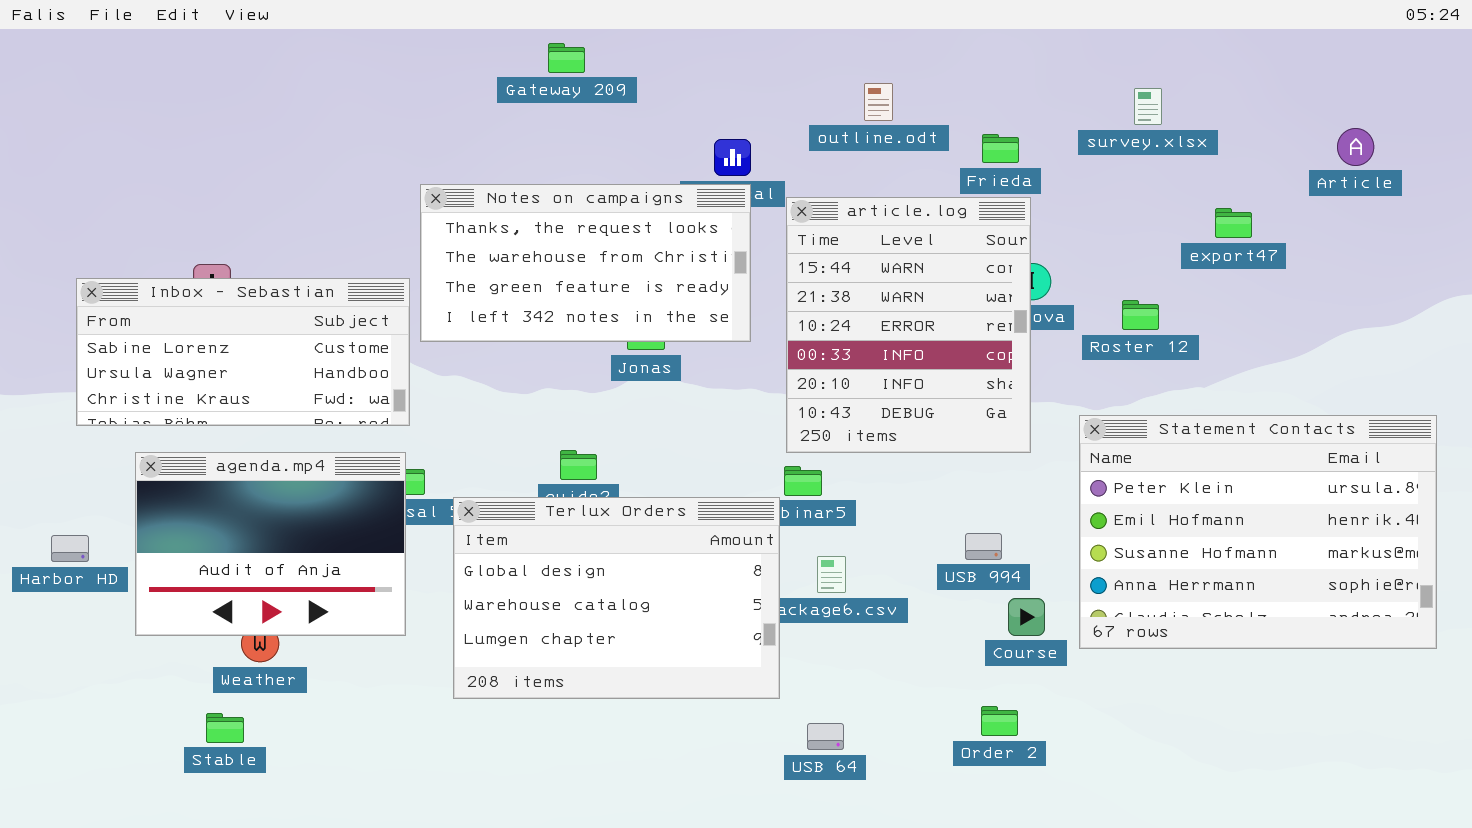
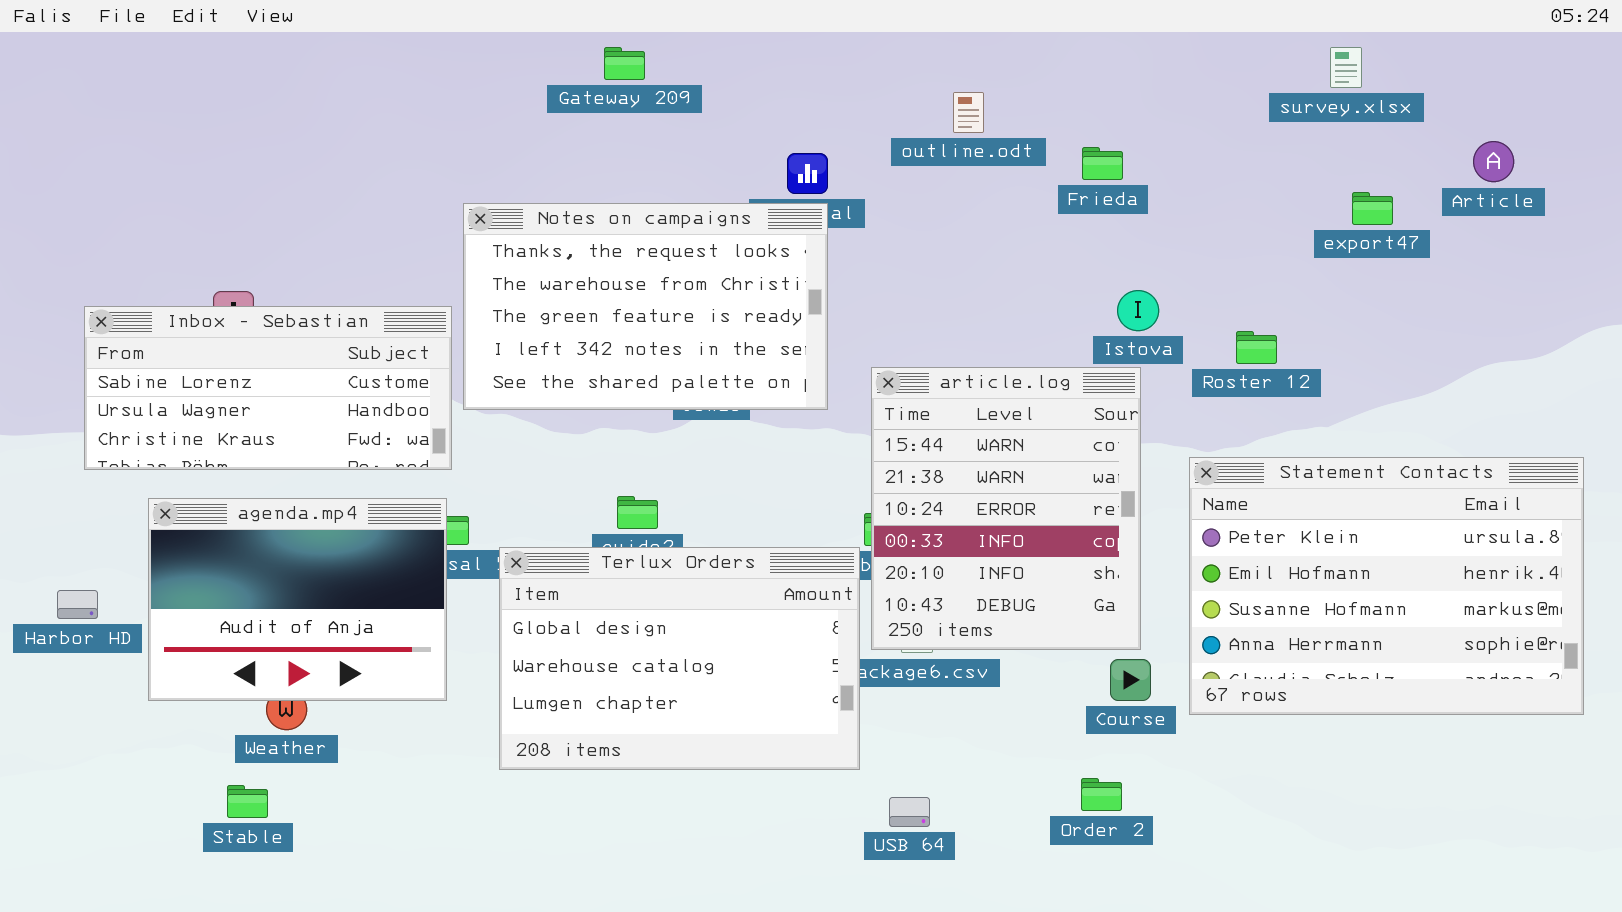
survey.xlsx: [1134,88,1162,125] -> [1330,47,1362,88], moved
Notes on campaigns: [420,184,751,342] -> [463,203,828,410], resized
article.log: [786,197,1031,453] -> [871,367,1141,650], moved
export47: [1215,208,1252,238] -> [1352,192,1393,225], moved

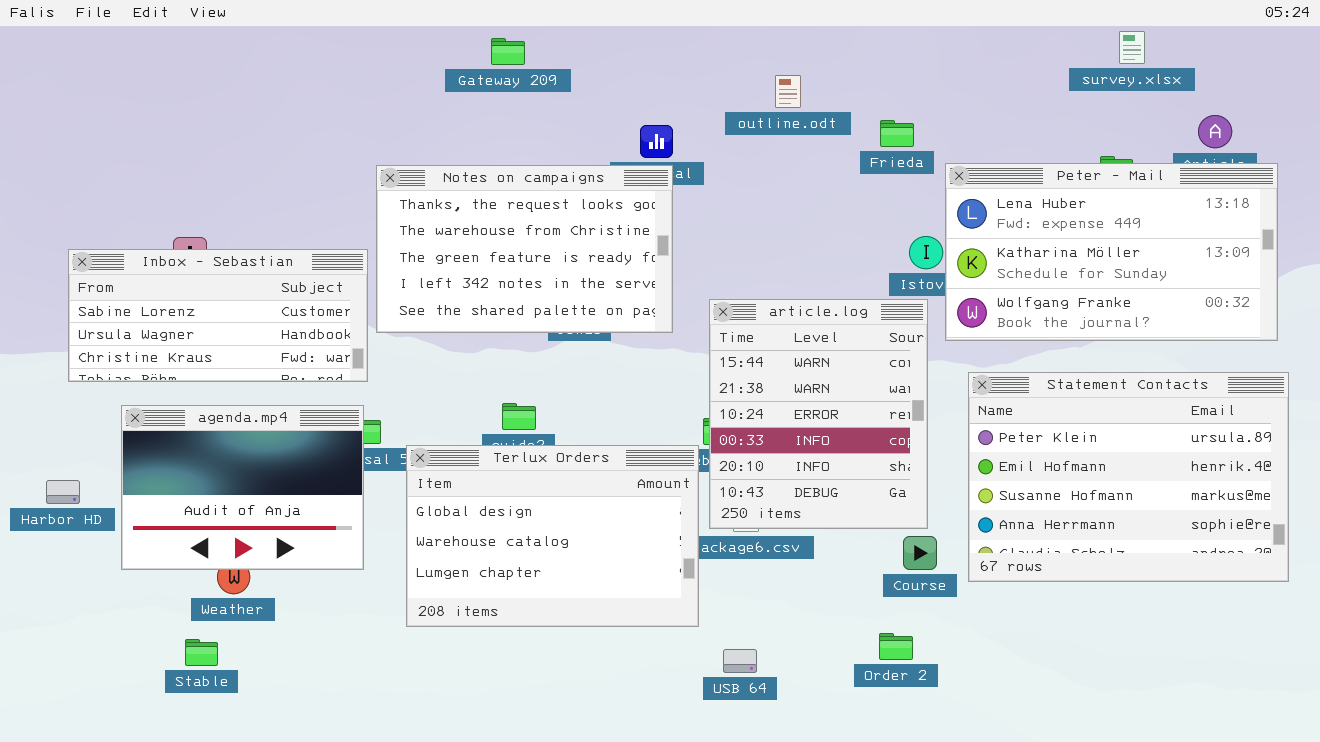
survey.xlsx: [1330,47,1362,88] -> [1119,31,1145,64], moved
Peter - Mail: none -> [945,163,1278,341], opened

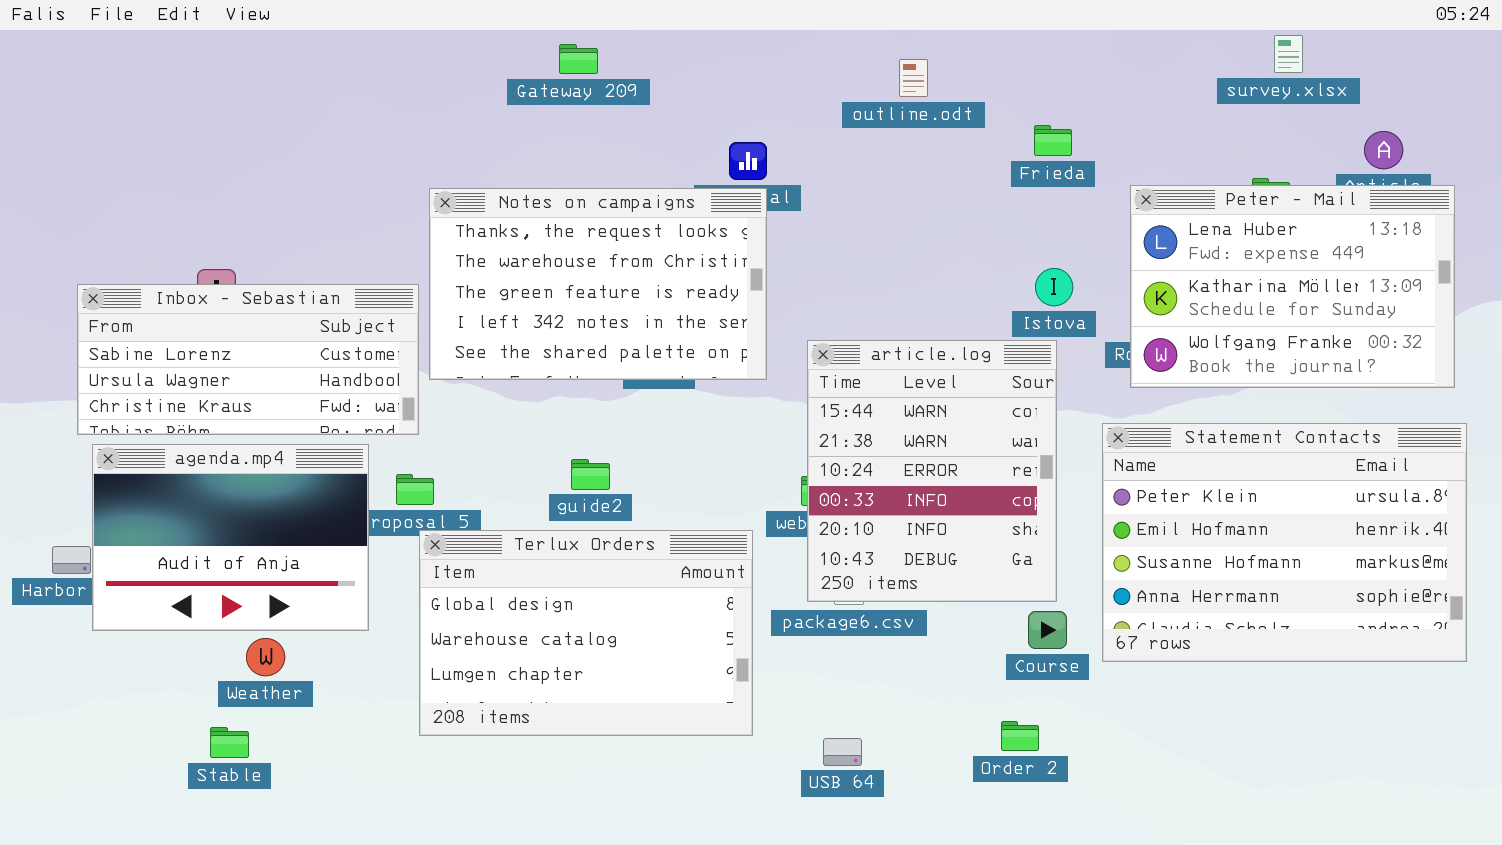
outline.odt: [775,75,801,108] -> [899,59,928,97], moved
Frieda: [880,120,914,147] -> [1034,125,1072,156], moved
Peter - Mail: [945,163,1278,341] -> [1130,185,1455,388], resized
agenda.mp4: [121,405,364,570] -> [92,444,369,631], moved
Terlux Orders: [406,445,699,627] -> [419,530,753,736], moved

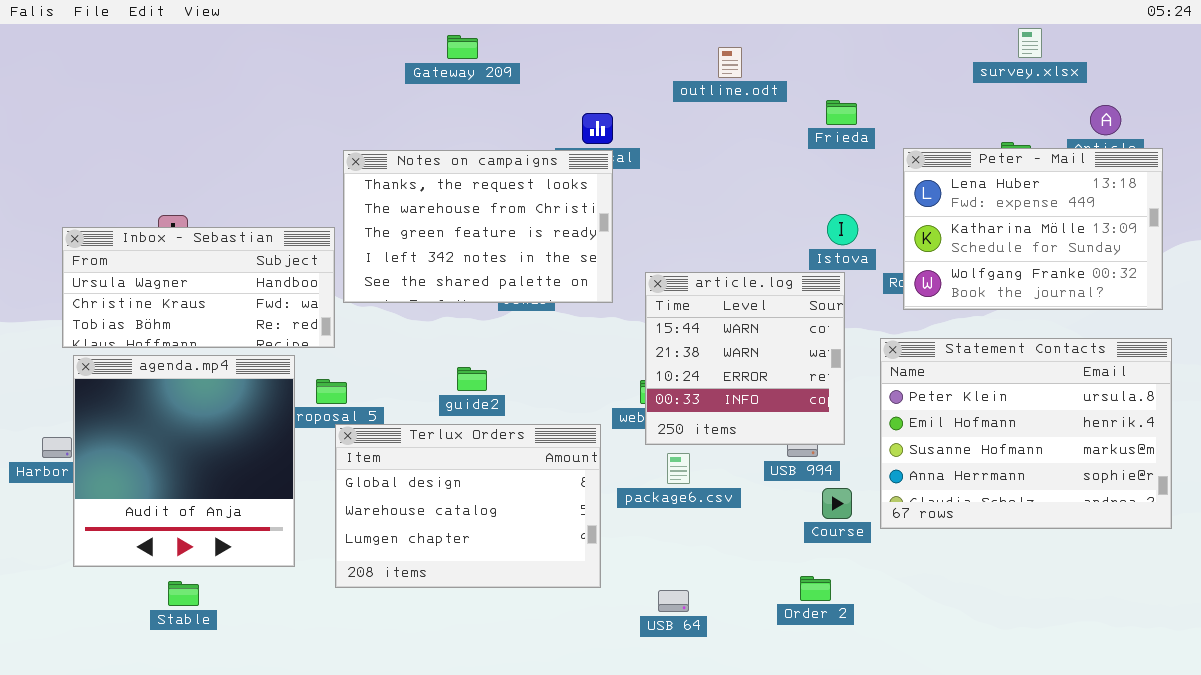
Inbox - Sebastian: [77,284,419,435] -> [62,227,335,348], scrolled down 1 row
article.log: [807,340,1057,602] -> [645,272,845,445], resized
agenda.mp4: [92,444,369,631] -> [73,355,295,567], resized

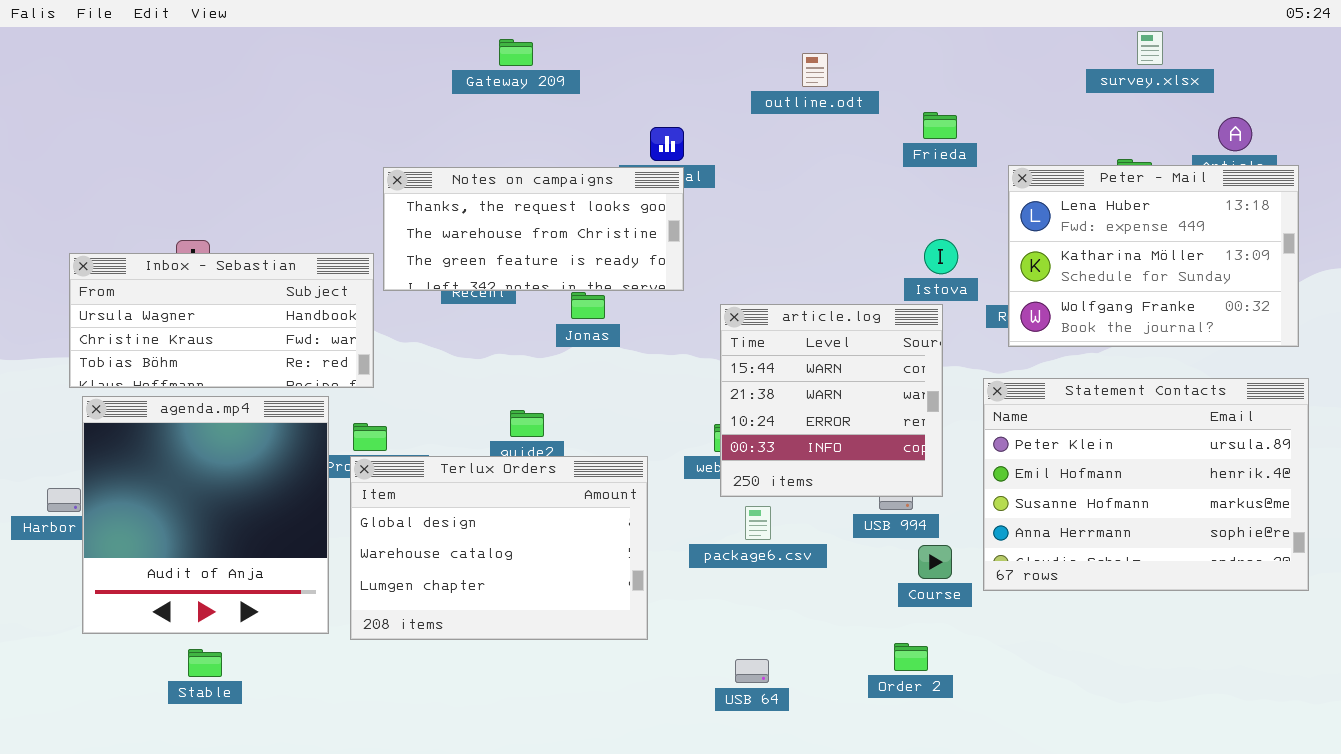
Notes on campaigns: [343,150,613,303] -> [383,167,684,291], resized
Terlux Orders: [335,424,601,588] -> [350,456,648,640], moved

